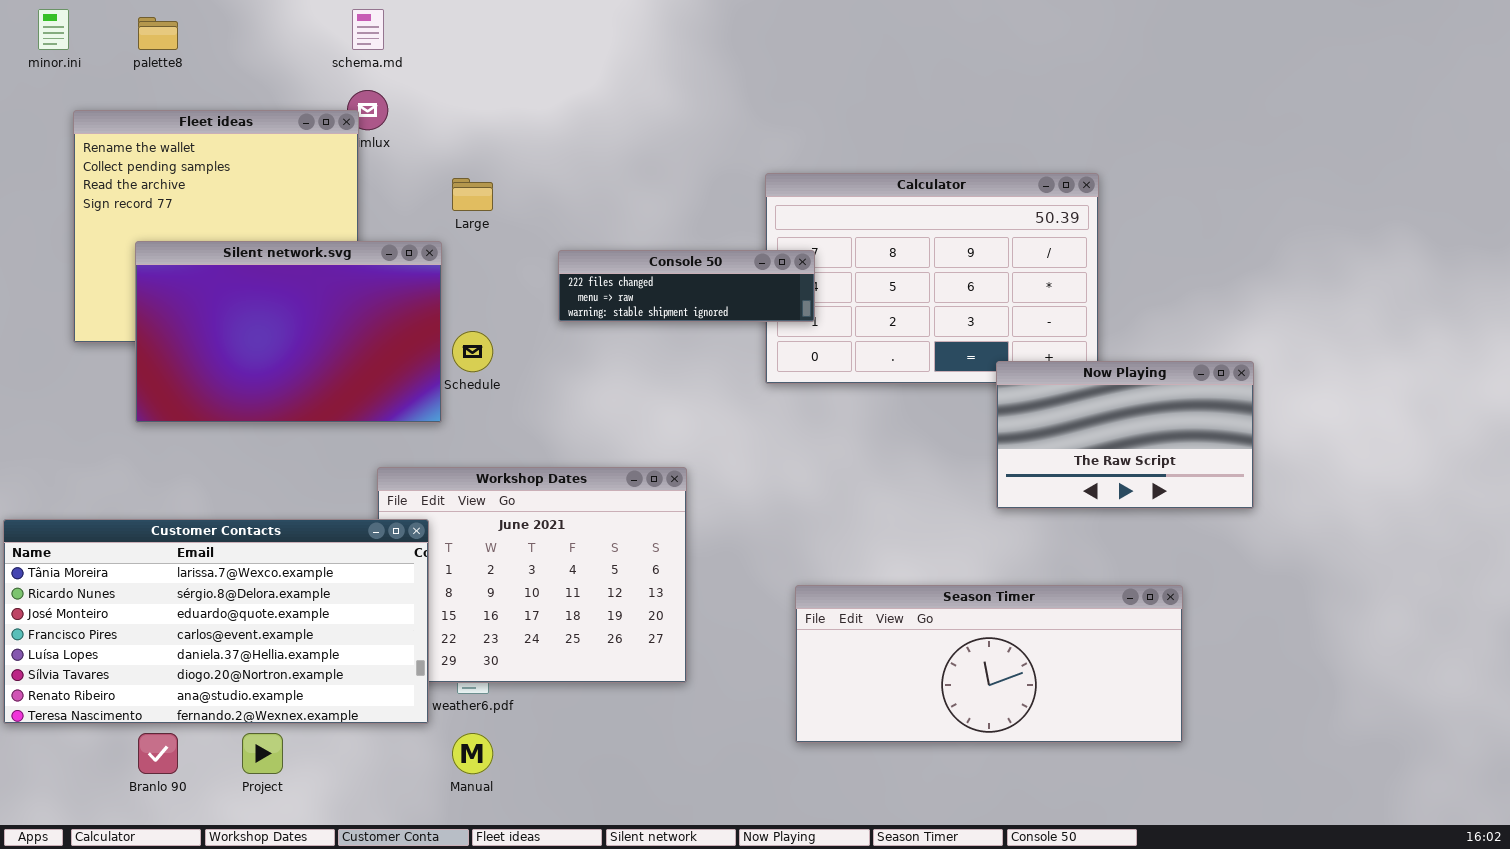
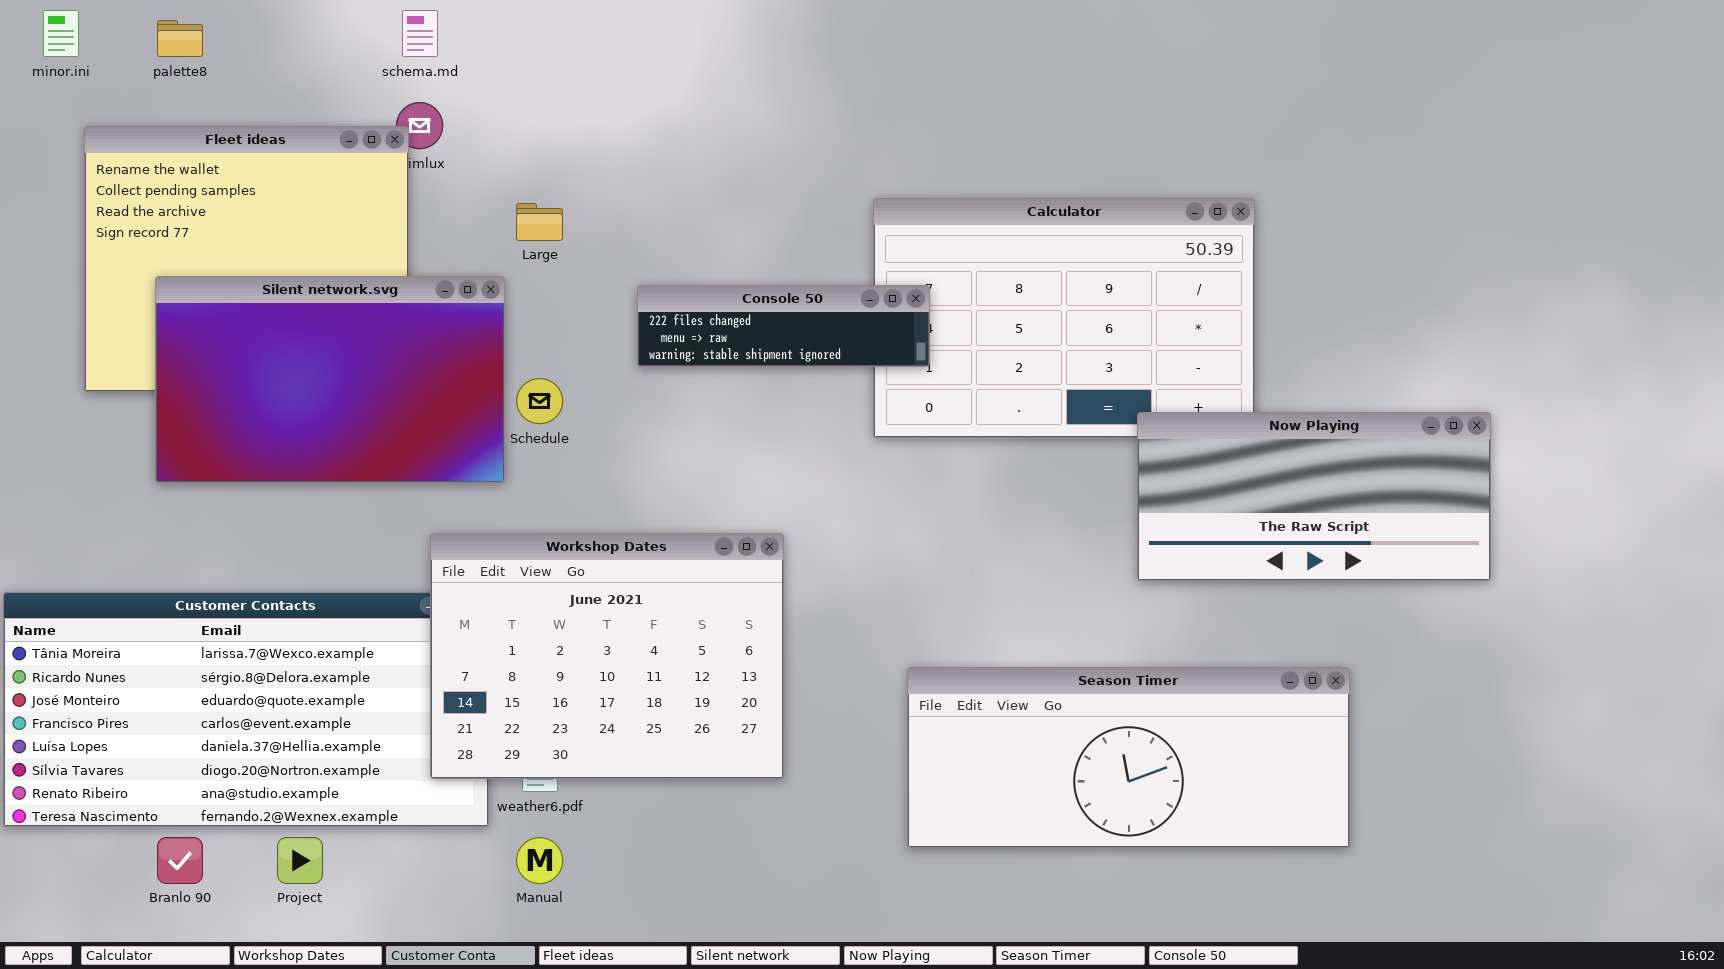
Now Playing: [996,361,1254,509] -> [1137,412,1491,581], resized
Workshop Dates: [377,467,687,683] -> [430,533,784,779], raised

